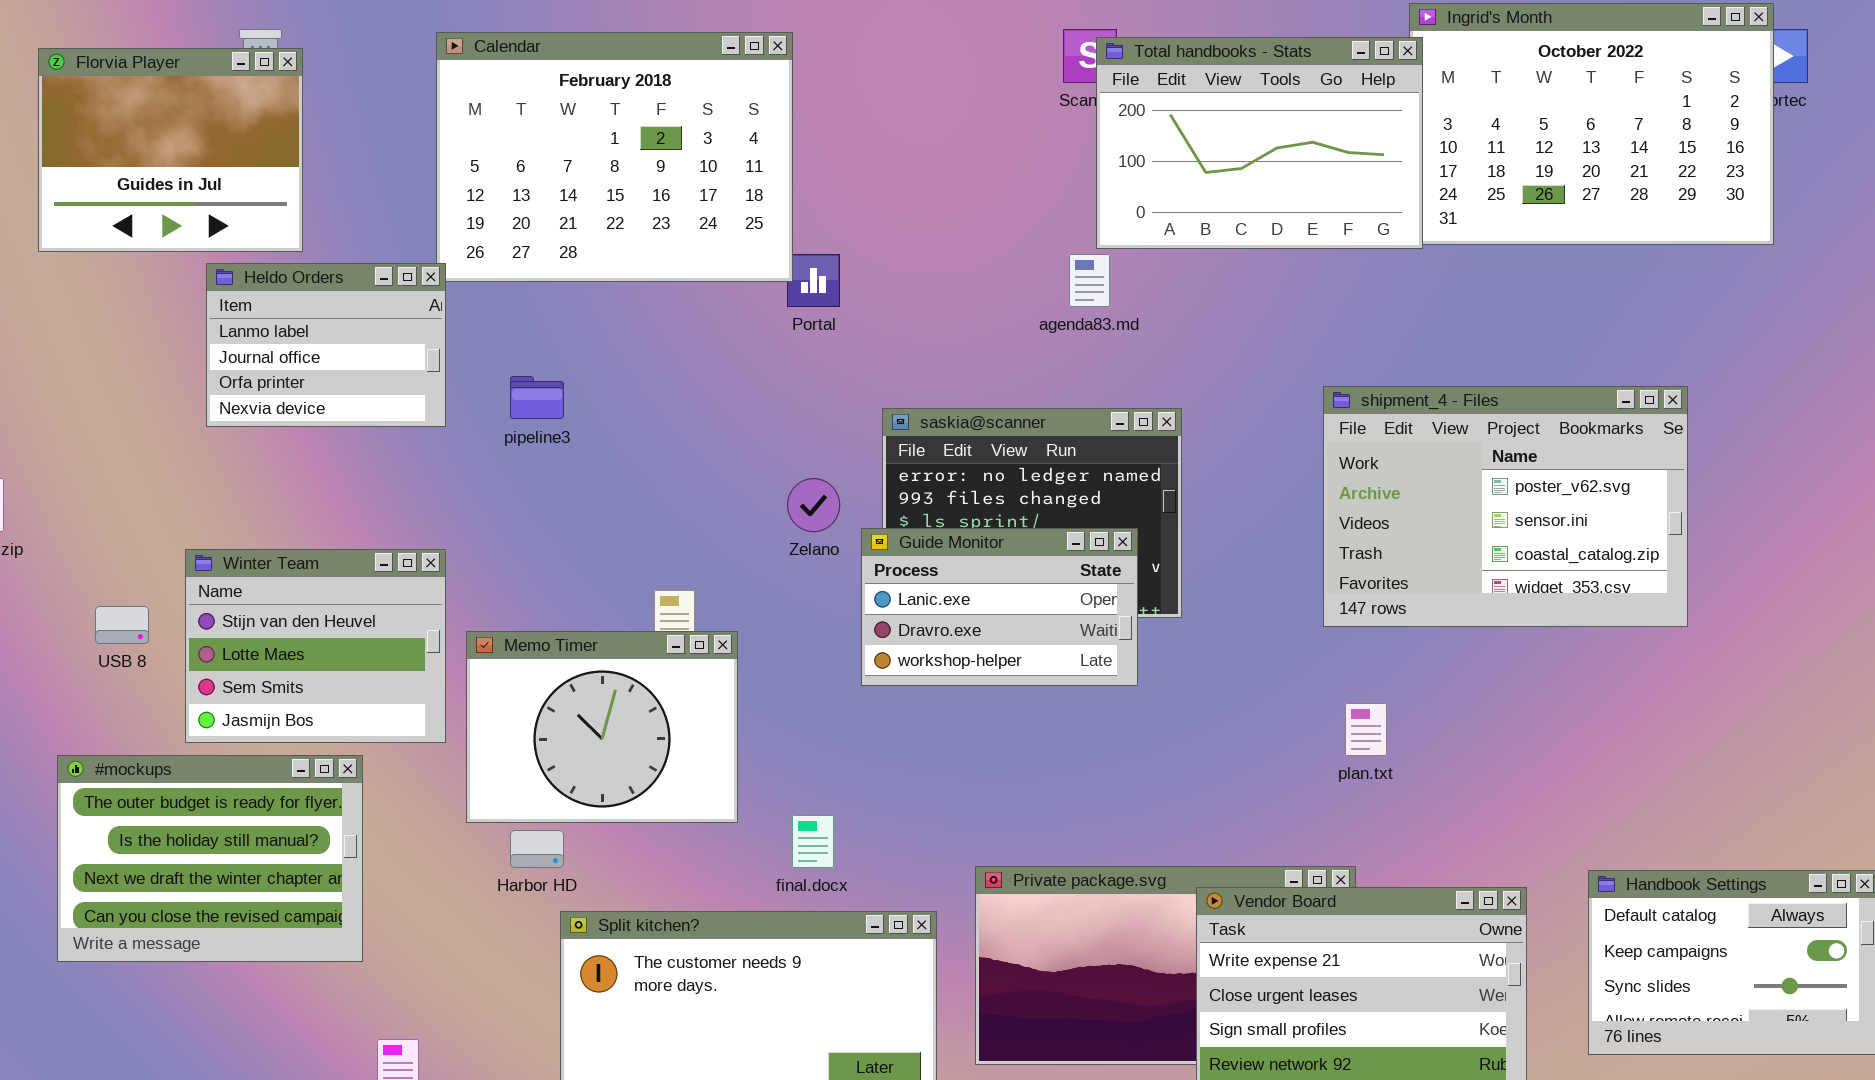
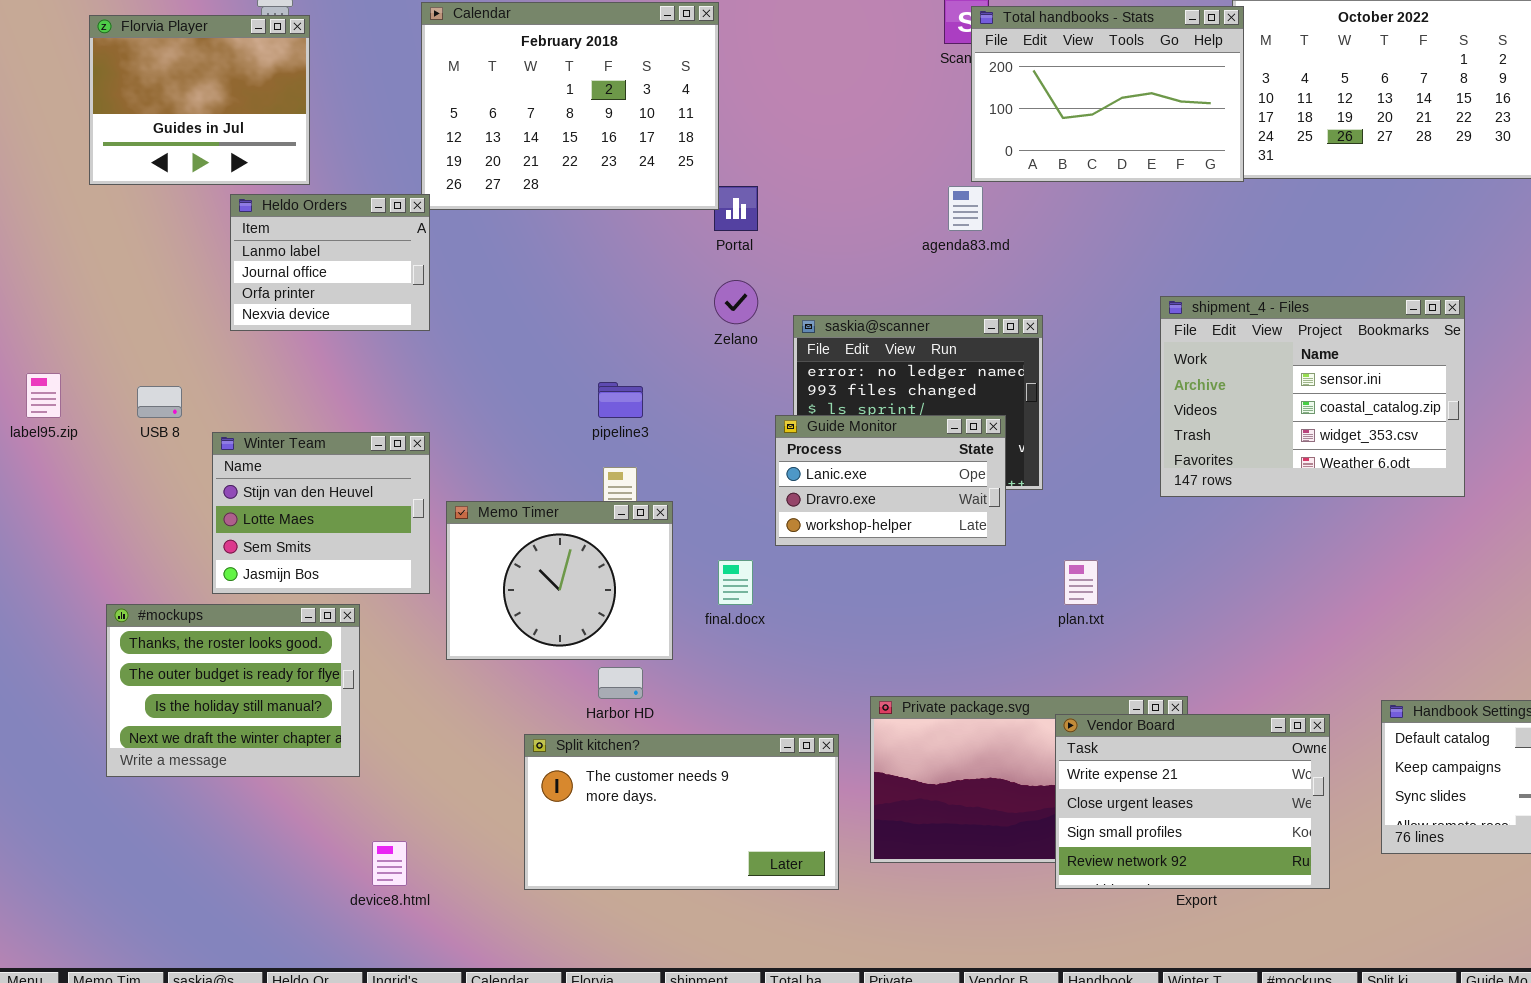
pipeline3: [510,376,564,419] -> [598,382,643,418], moved
shipment_4 - Files: [1323,386,1688,627] -> [1160,296,1465,497], scrolled down 1 row
Zelano: [787,478,840,532] -> [714,280,758,324], moved
USB 8: [95,606,149,644] -> [137,386,182,418], moved
plan.txt: [1345,703,1387,756] -> [1064,560,1098,605], moved
#mockups: [57,755,363,962] -> [106,604,360,777], scrolled up 1 row
final.docx: [792,815,834,868] -> [718,560,753,605], moved
Harbor HD: [510,830,564,868] -> [598,667,643,699], moved

